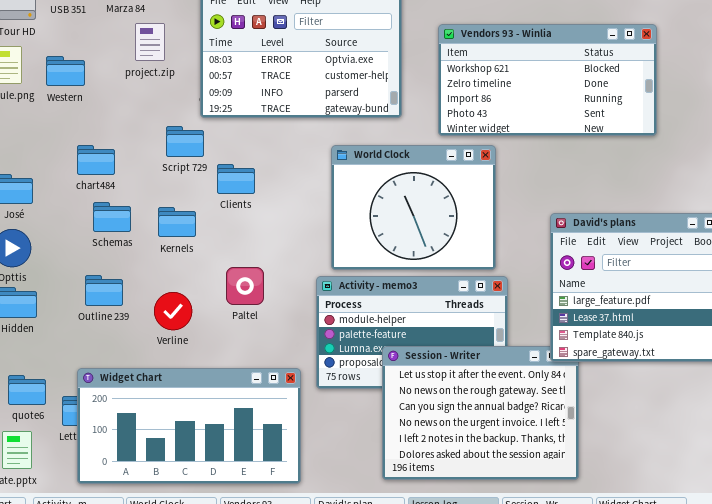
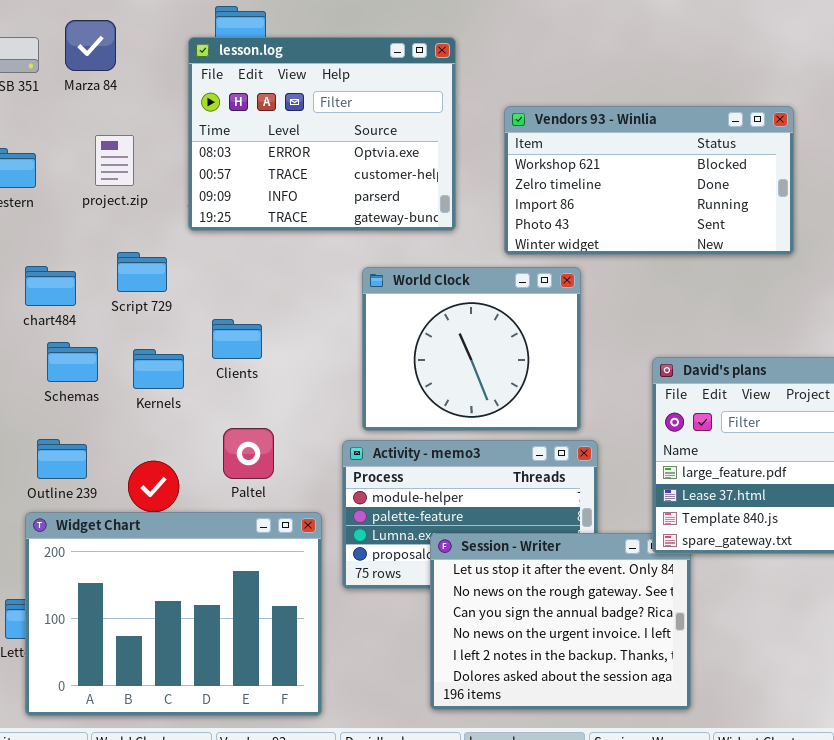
project.zip: [135,23,165,61] -> [95,135,134,186], moved
Script 729: [166,126,204,157] -> [117,252,167,292], moved
Clients: [217,164,255,194] -> [212,319,262,359], moved
Widget Chart: [77,368,301,484] -> [25,512,322,716], resized

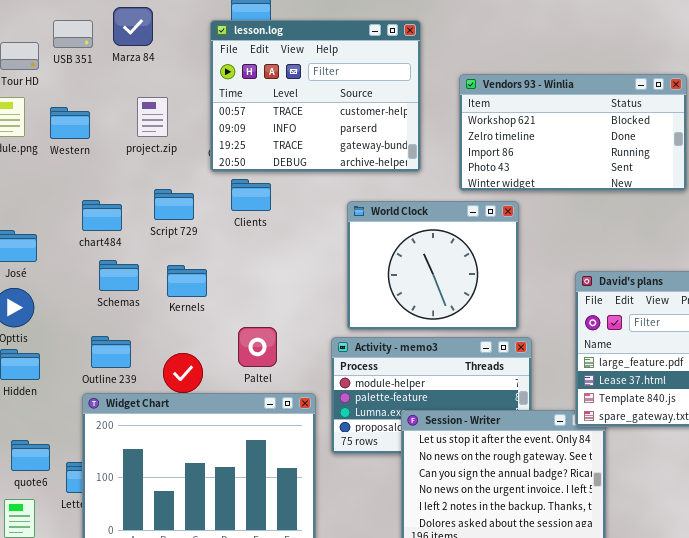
lesson.log: [188,37,456,231] -> [210,20,421,172], scrolled down 1 row
Clients: [212,319,262,359] -> [231,179,271,211], moved

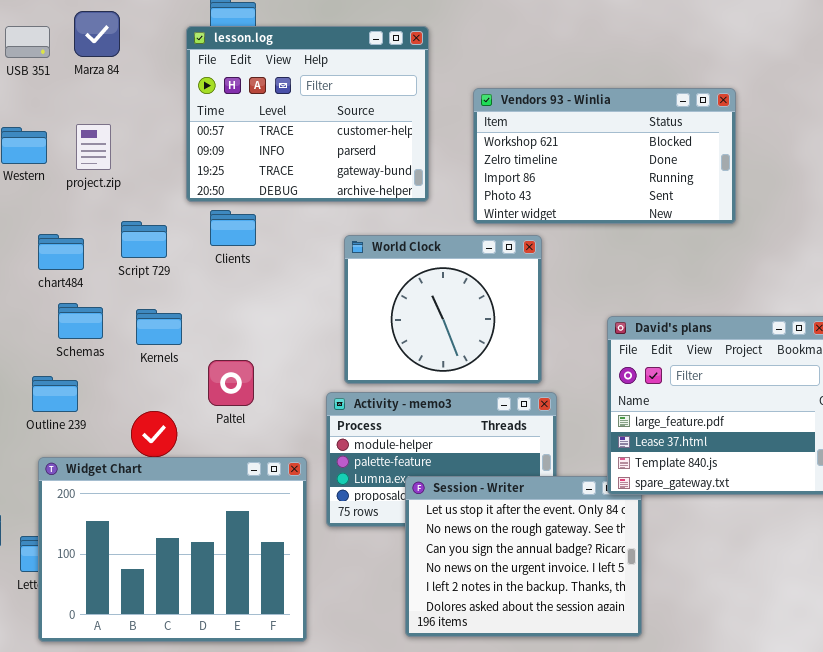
project.zip: [137,97,168,137] -> [76,124,111,170], moved
Paltel: [238,327,277,367] -> [208,360,254,406], moved
Outline 239: [91,336,131,368] -> [32,376,78,412], moved

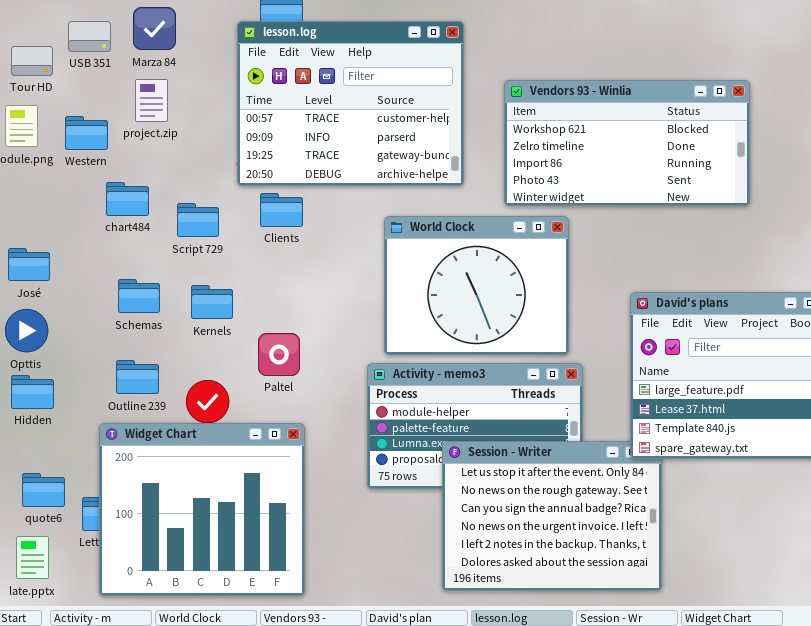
project.zip: [76,124,111,170] -> [135,79,168,122], moved
chart484: [38,234,84,270] -> [106,182,149,216], moved
Outline 239: [32,376,78,412] -> [116,360,159,394], moved
Widget Chart: [38,457,307,642] -> [99,423,305,596], resized

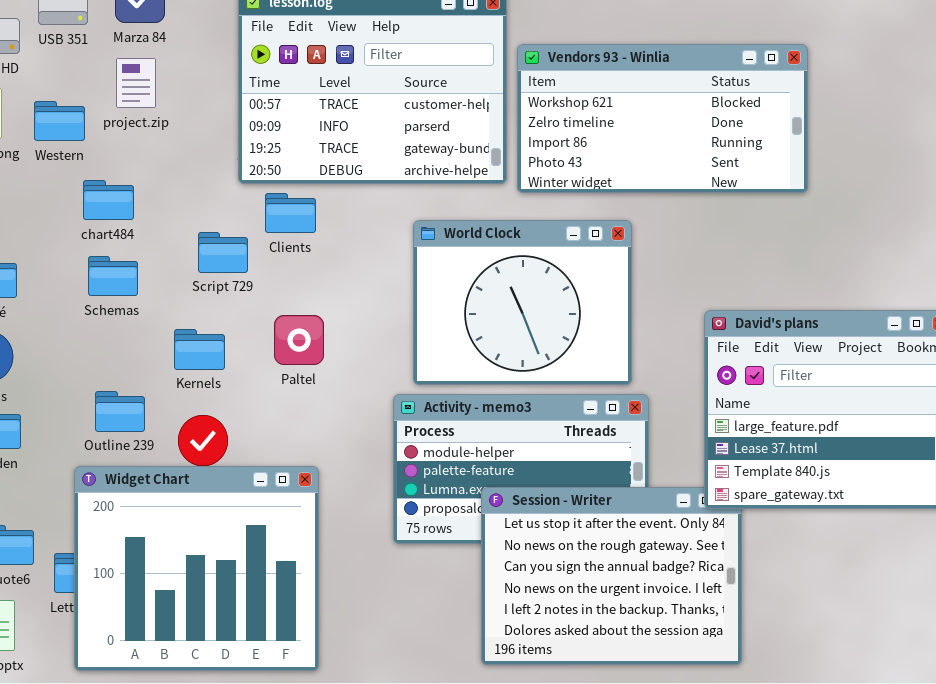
Vendors 93 - Winlia: [504,80,750,206] -> [517,44,808,193], moved
Script 729: [177,203,219,237] -> [198,232,248,273], moved
Schemas: [118,279,160,313] -> [88,256,138,296], moved
Kernels: [191,285,233,319] -> [174,329,225,370], moved
Paltel: [258,333,300,376] -> [274,315,324,365], moved

